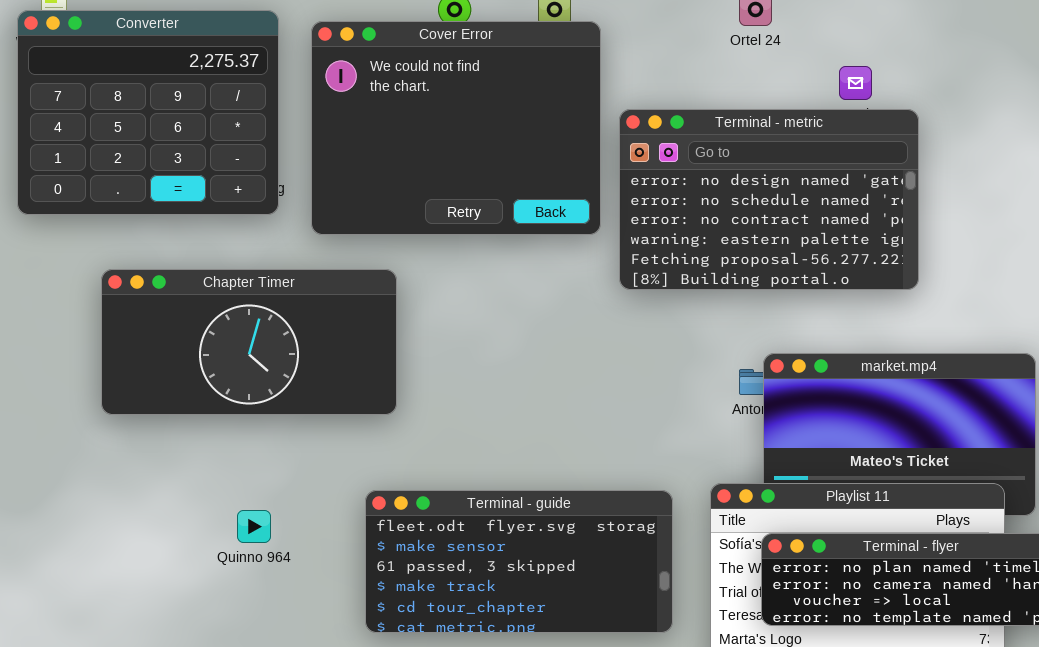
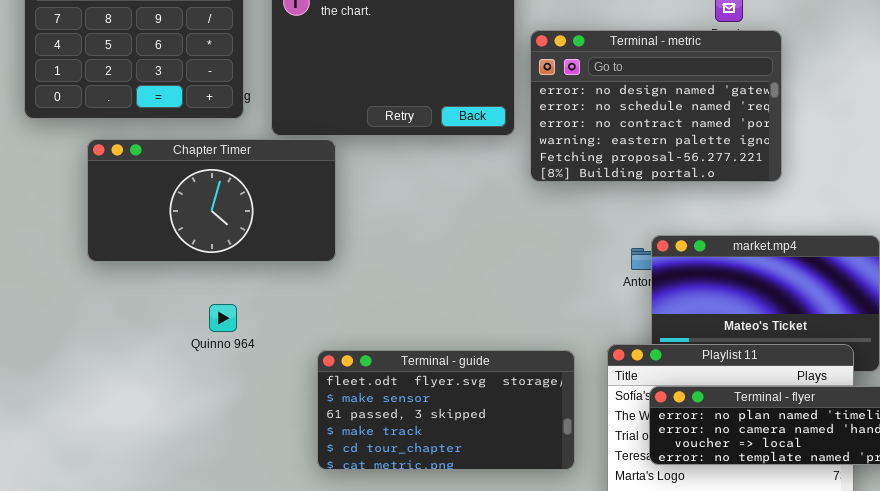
Chapter Timer: [101,269,397,415] -> [87,139,336,262], moved
Quinno 964: [237,510,271,543] -> [209,304,237,332], moved

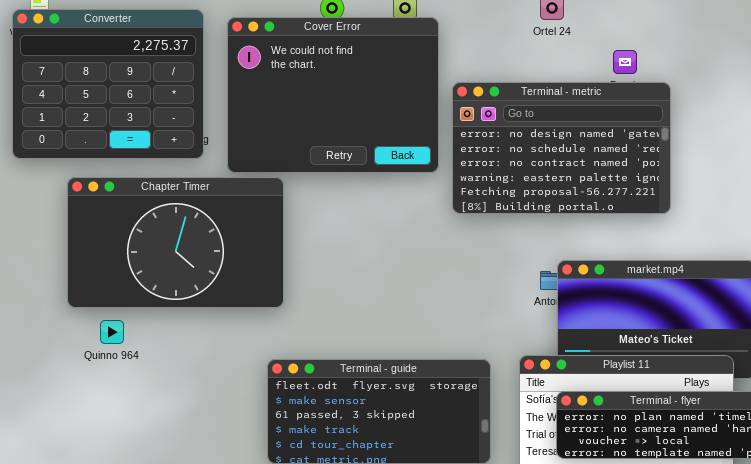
Chapter Timer: [87,139,336,262] -> [67,177,284,308], resized
Quinno 964: [209,304,237,332] -> [100,320,124,344], moved

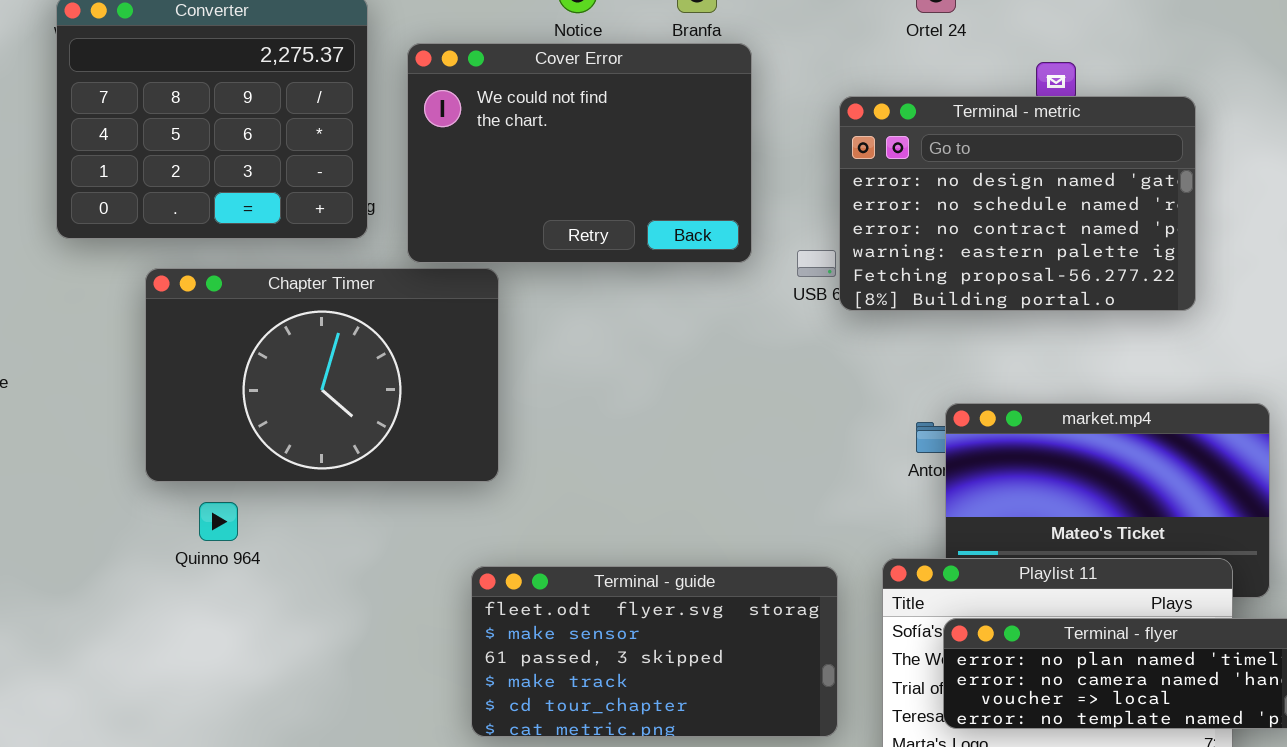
Cover Error: [227,17,439,173] -> [407,43,752,263], resized
Terminal - metric: [452,82,671,214] -> [839,96,1196,311], moved

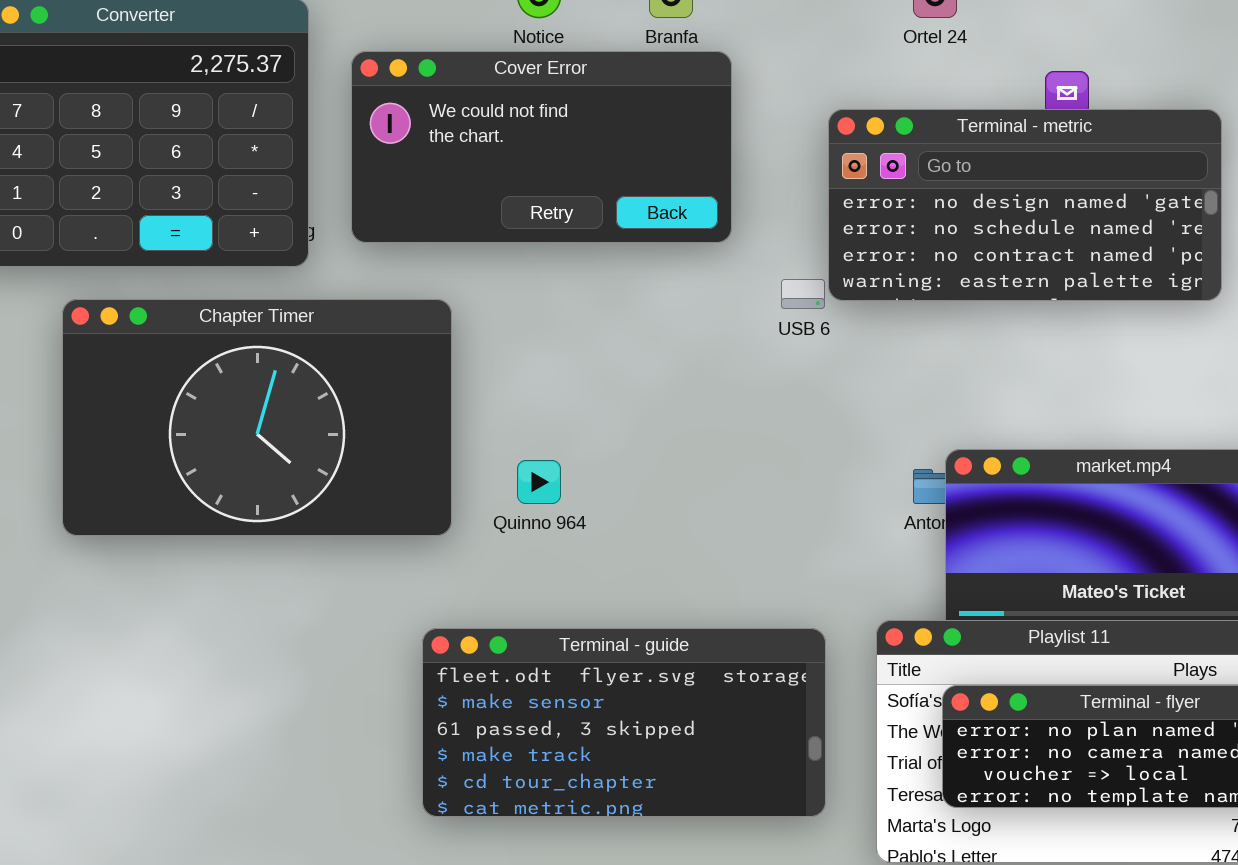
Cover Error: [407,43,752,263] -> [351,51,732,243], resized
Terminal - metric: [839,96,1196,311] -> [828,109,1222,301], resized
Quinno 964: [199,502,238,541] -> [517,460,561,504], moved

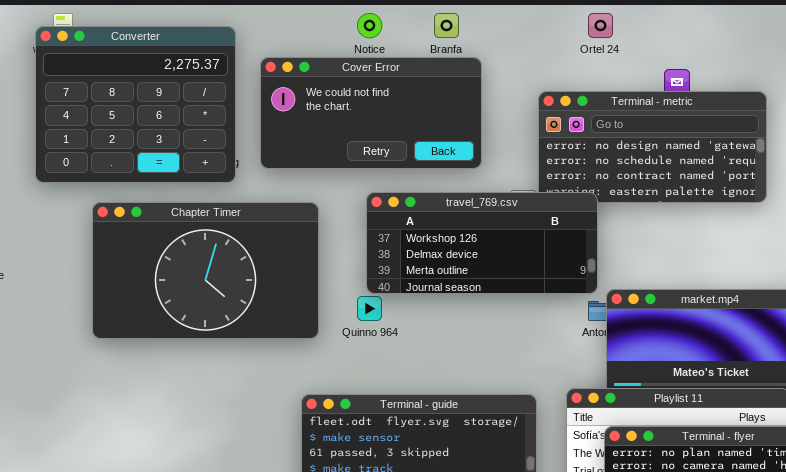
travel_769.csv: none -> [366,192,598,294], opened

